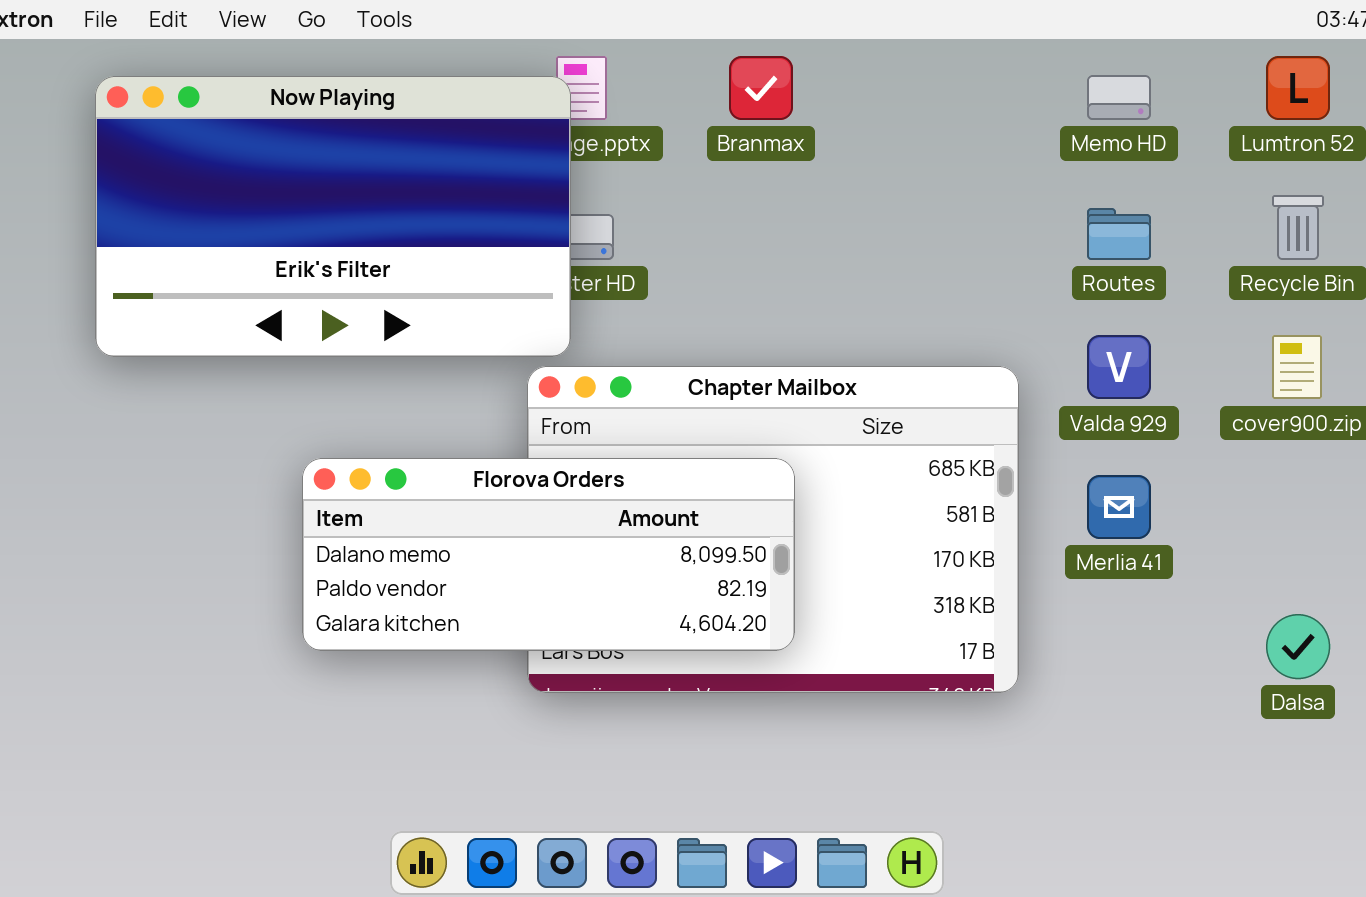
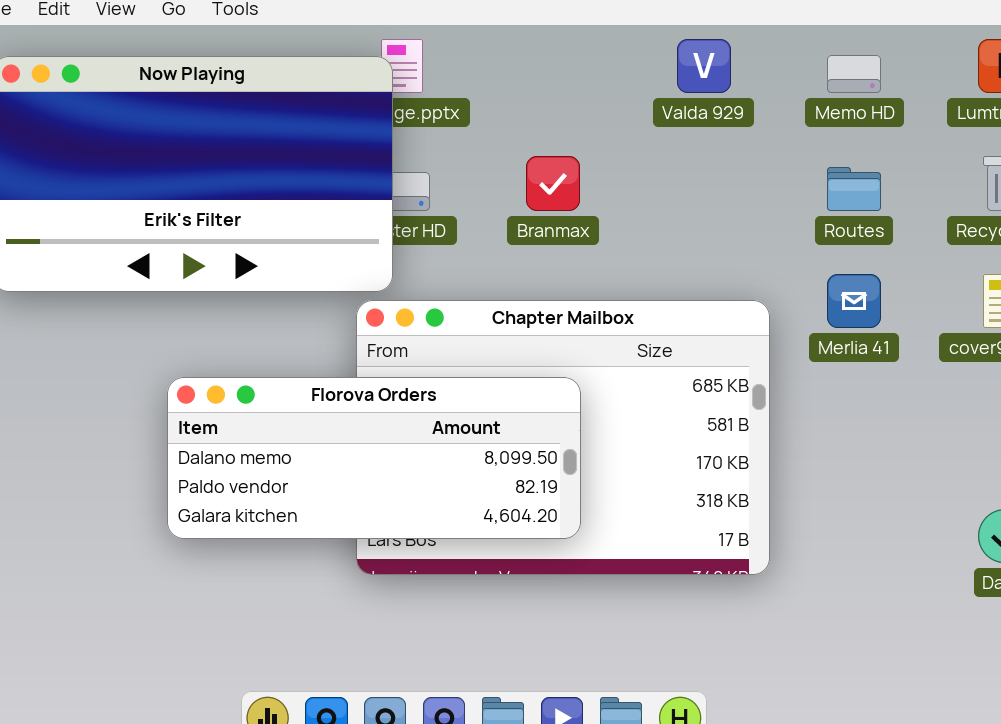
Branmax: [729,56,793,120] -> [526,156,580,211], moved
Valda 929: [1087,335,1151,399] -> [677,39,731,93], moved
Merlia 41: [1087,475,1151,539] -> [827,274,881,328], moved

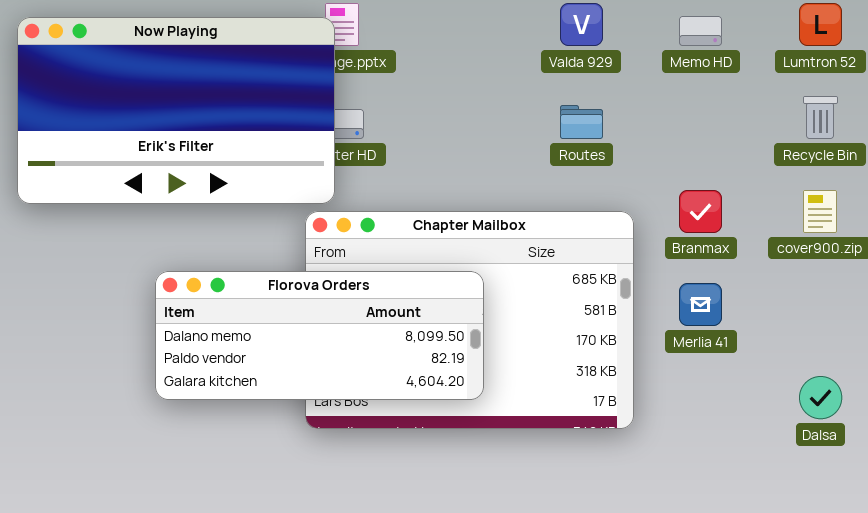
Branmax: [526,156,580,211] -> [679,190,722,233], moved
Routes: [827,167,881,211] -> [560,105,603,139], moved
Merlia 41: [827,274,881,328] -> [679,283,722,326], moved

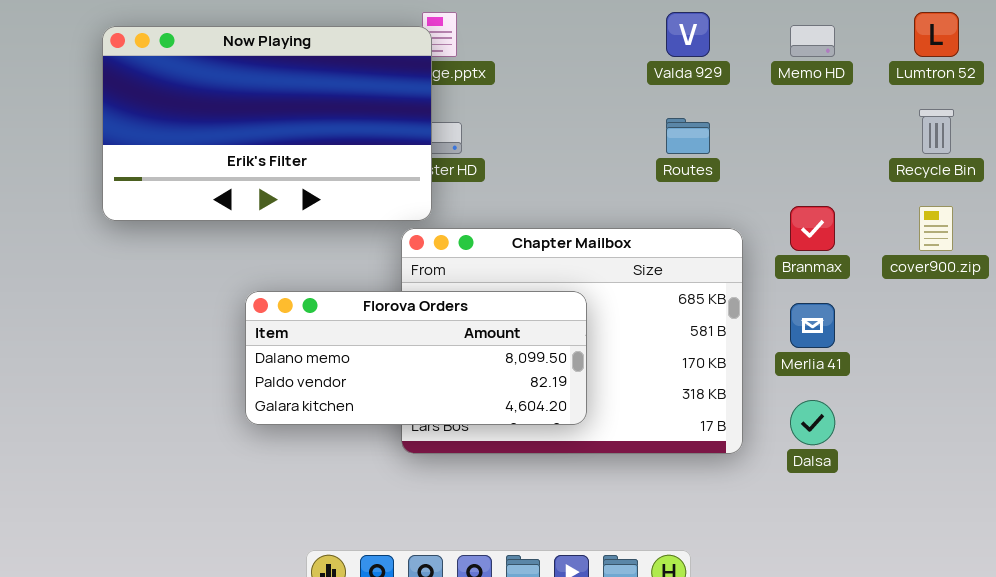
Dalsa: [799,376,842,419] -> [790,400,835,445], moved

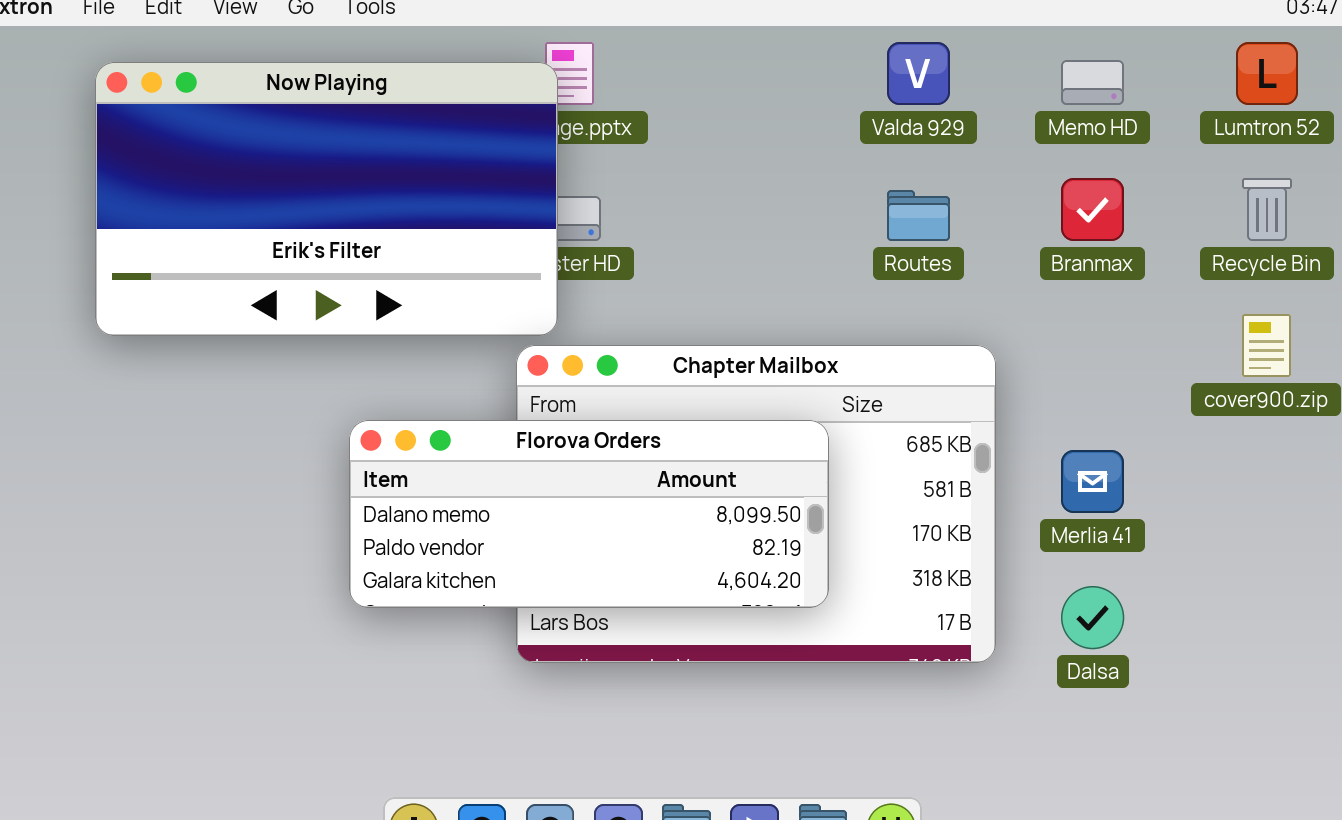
Branmax: [790,206,835,251] -> [1061,178,1124,241], moved
Florova Orders: [245,291,587,425] -> [349,420,829,608], moved

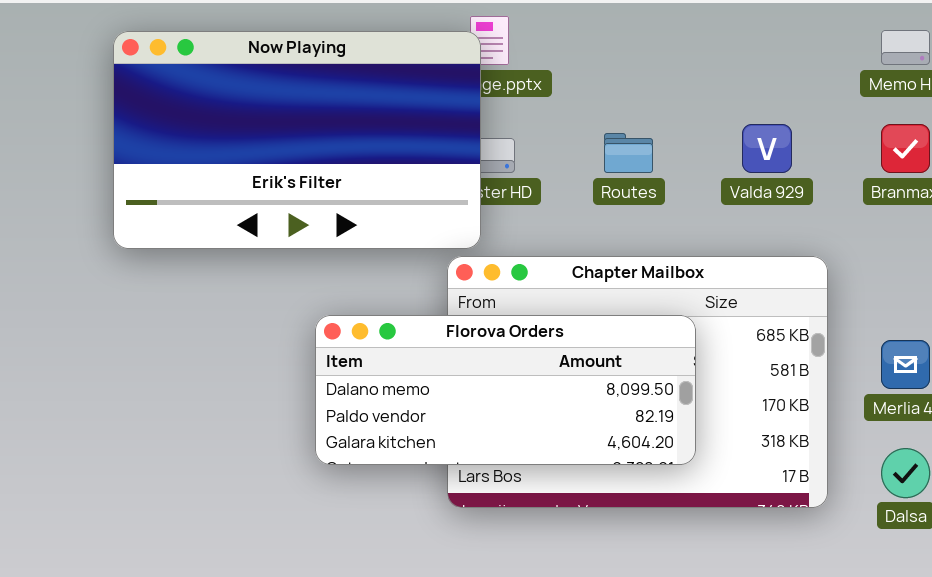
Valda 929: [887,42,950,105] -> [742,124,792,173], moved
Routes: [887,190,950,241] -> [604,133,653,173], moved

